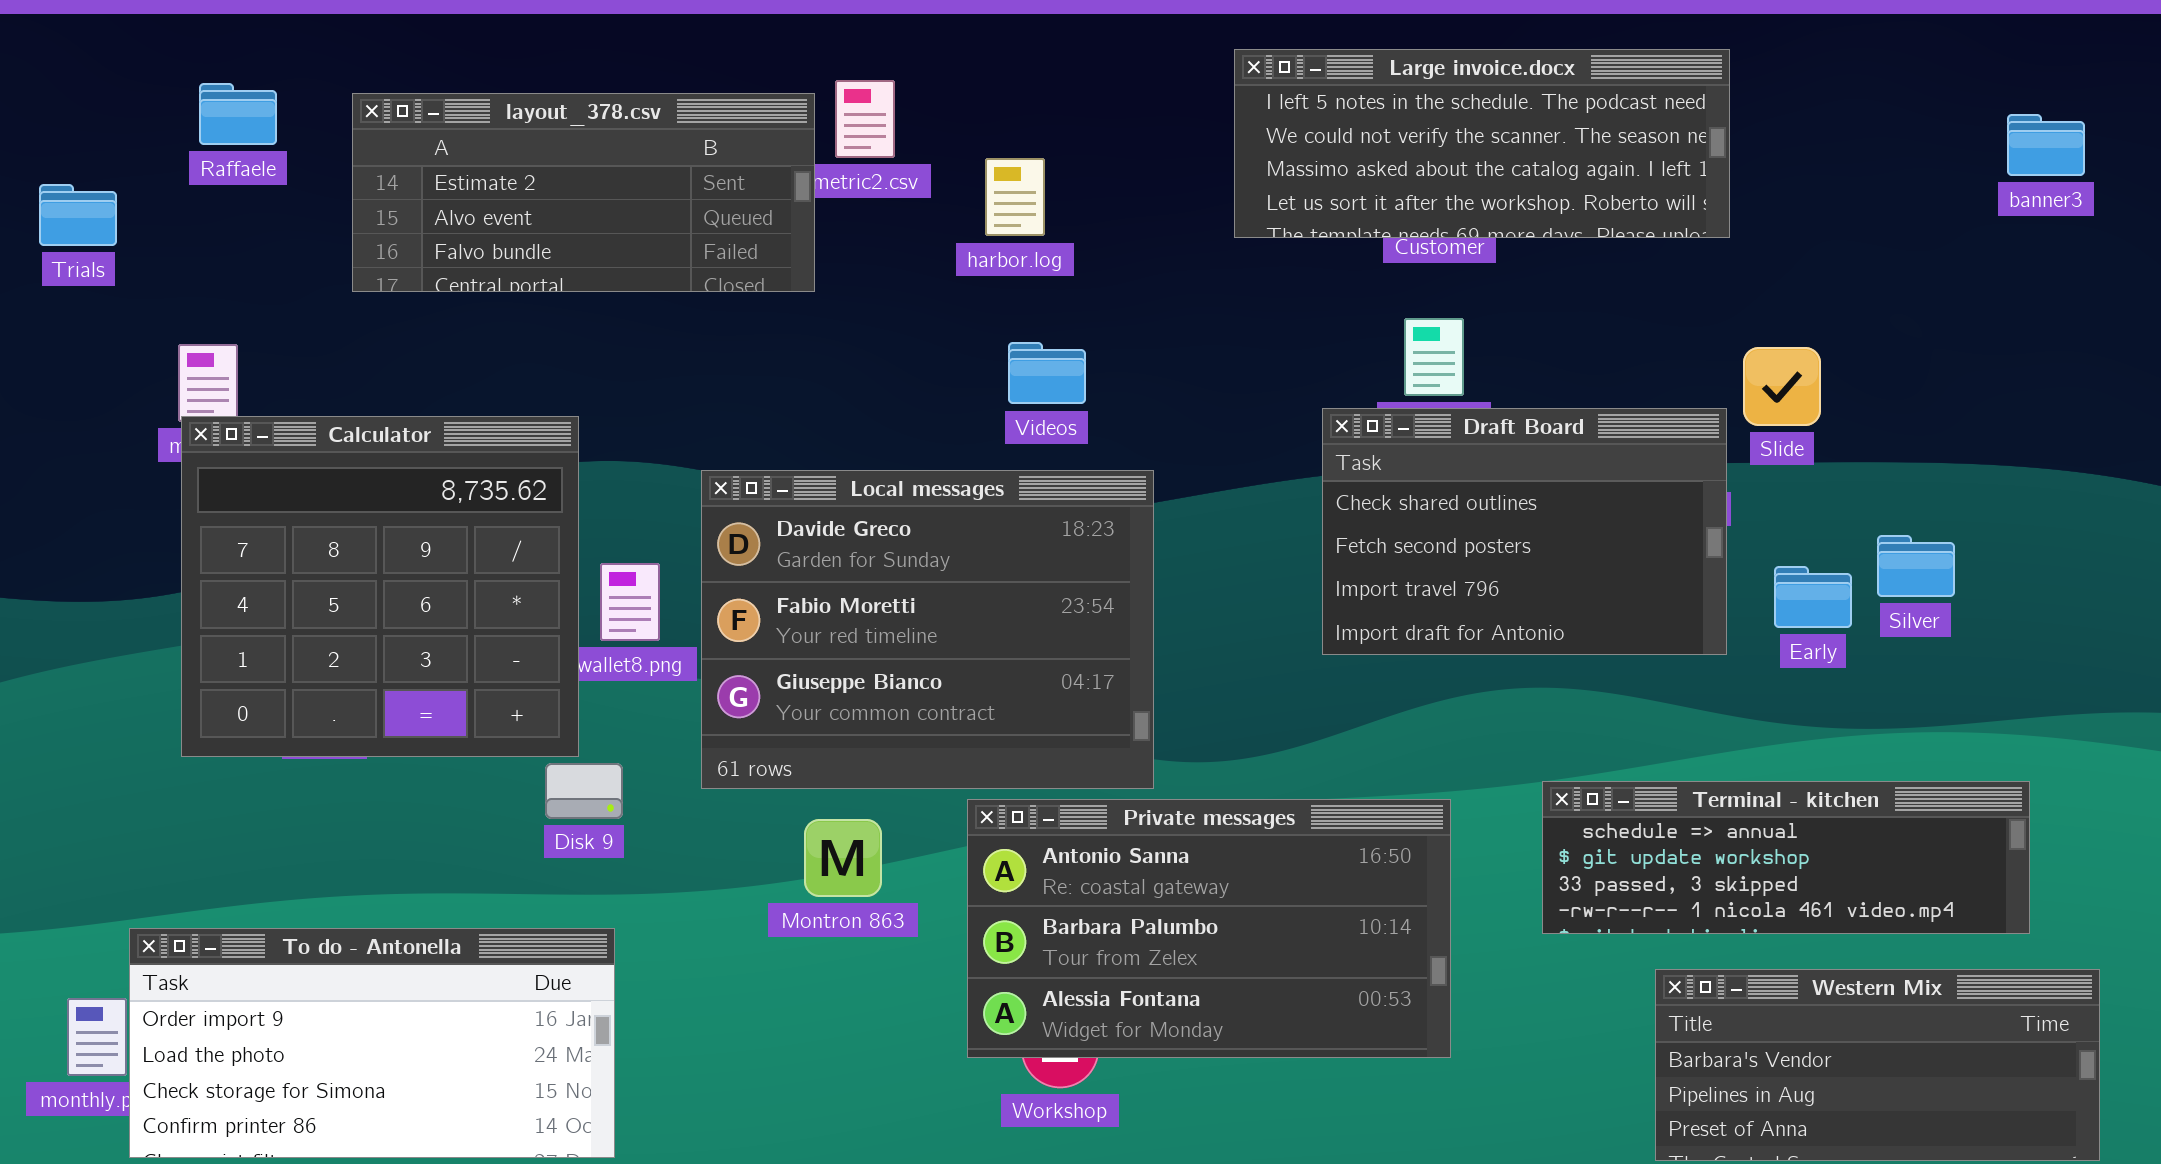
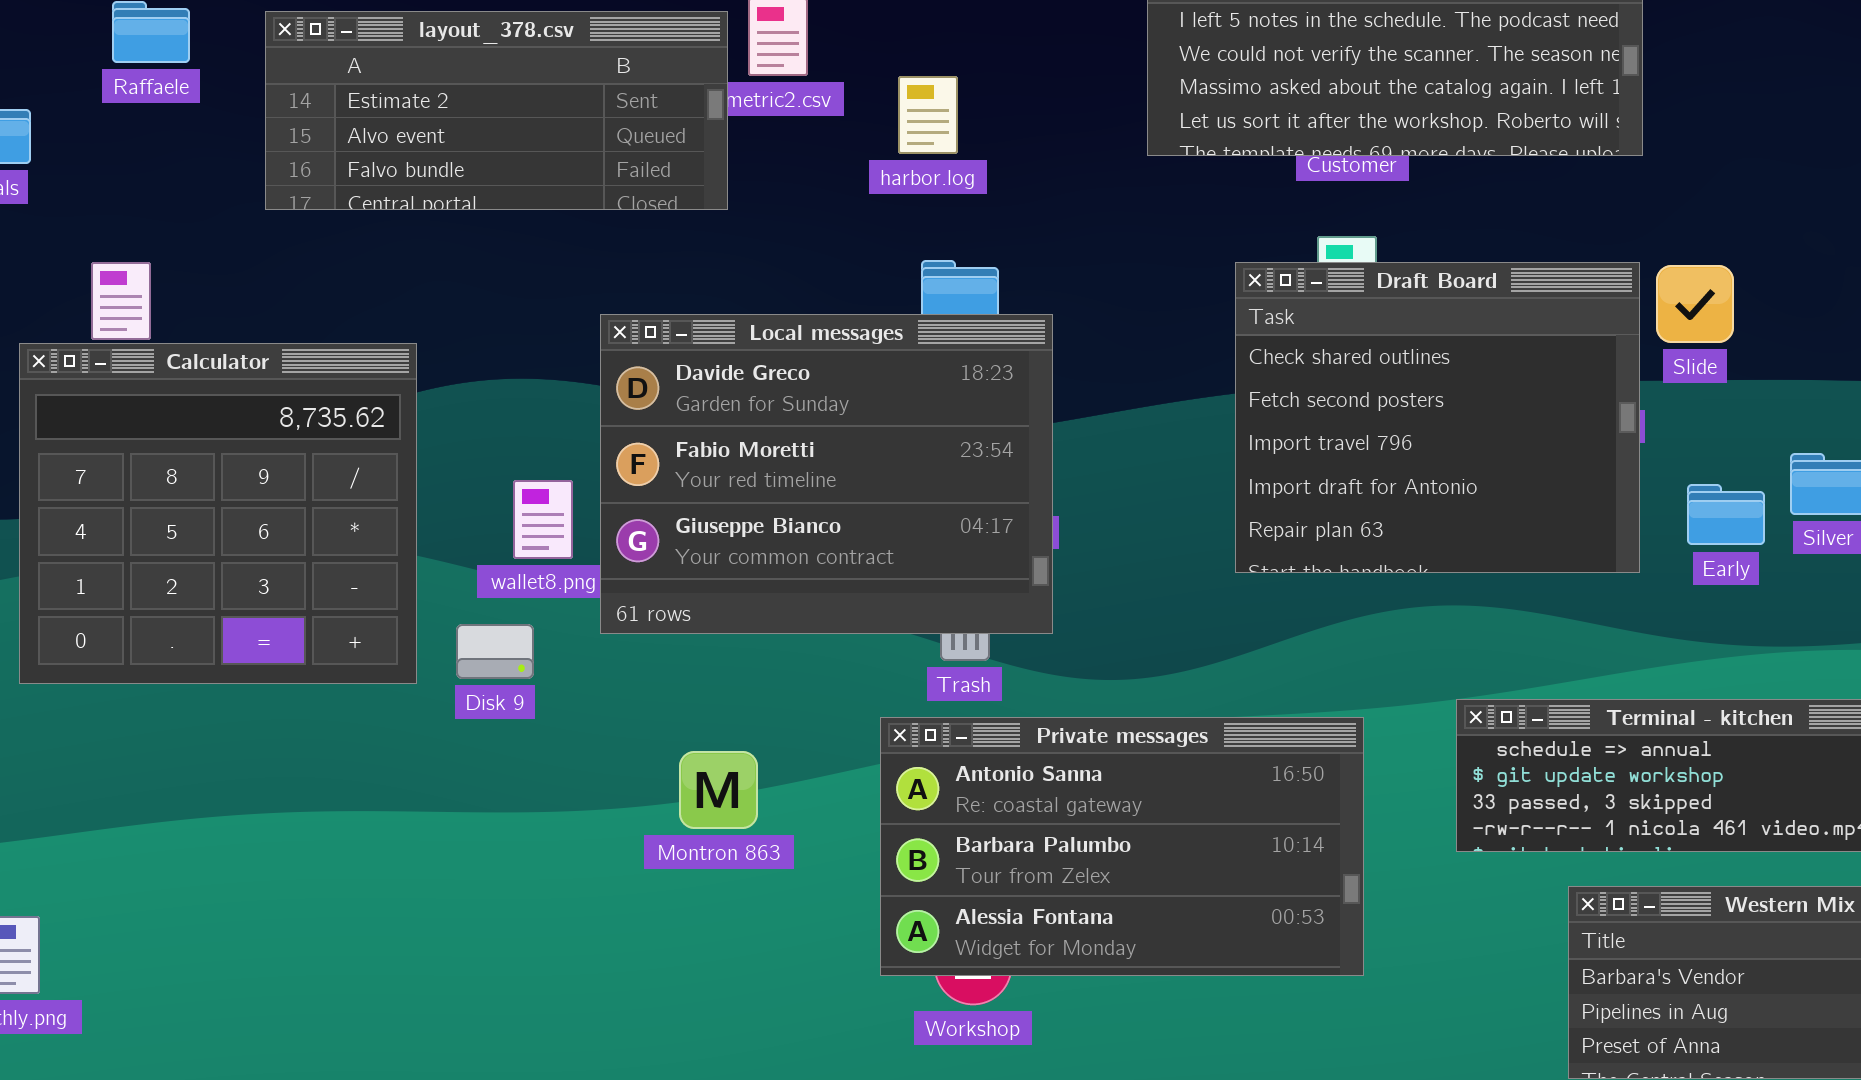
Draft Board: [1322,408,1727,655] -> [1235,262,1640,573], resized
Calculator: [181,416,579,757] -> [19,343,417,684], moved
Local messages: [701,470,1154,789] -> [600,314,1053,634], moved
Disk 9: [545,763,623,819] -> [456,624,534,679], moved
Montron 863: [804,819,882,897] -> [679,751,758,829], moved
To do - Antonella: [129,928,615,1158] -> none, closed

